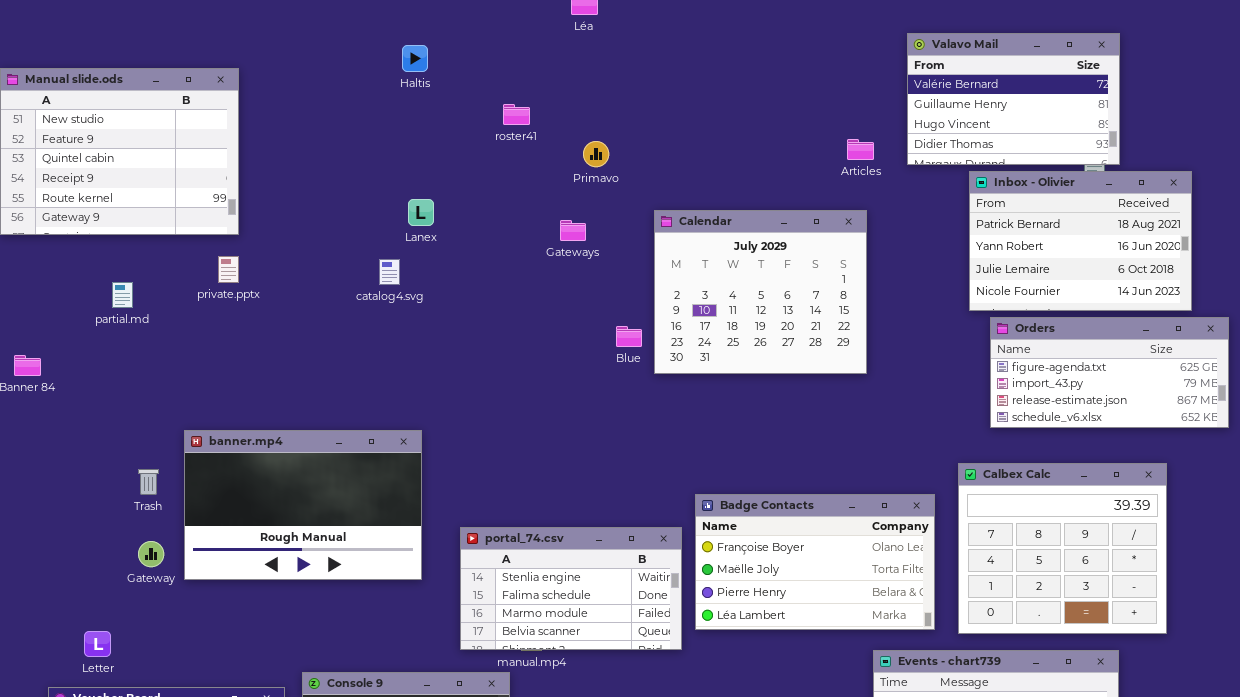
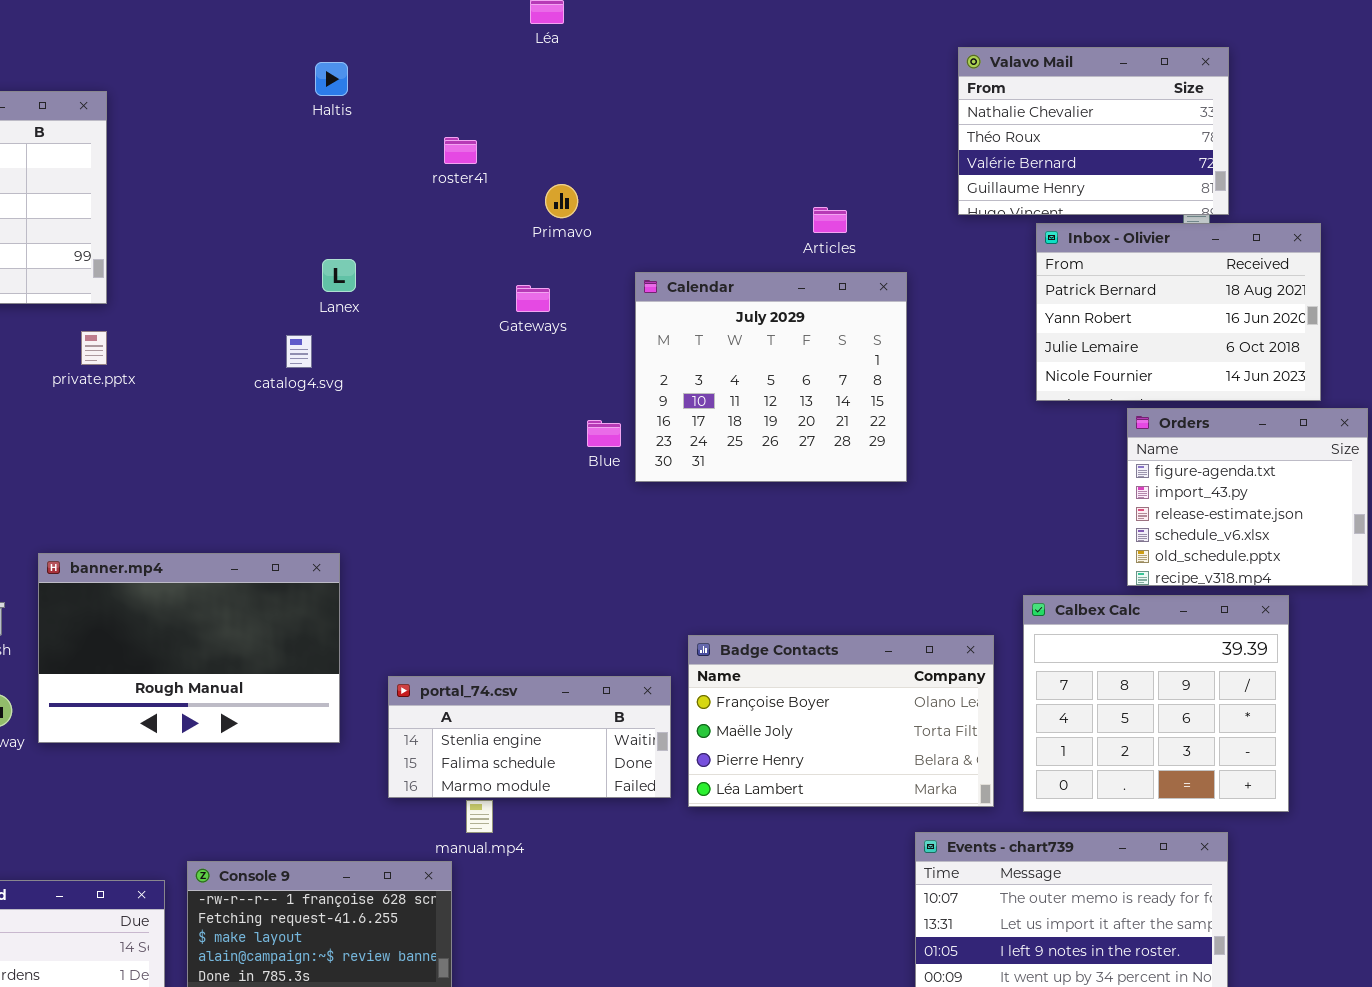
Valavo Mail: [907,33,1120,165] -> [958,47,1229,215], scrolled up 2 rows
Articles: [847,139,874,160] -> [813,207,847,233], moved
Orders: [990,317,1229,428] -> [1127,408,1368,586], resized
portal_74.csv: [460,527,682,650] -> [388,676,671,798], resized

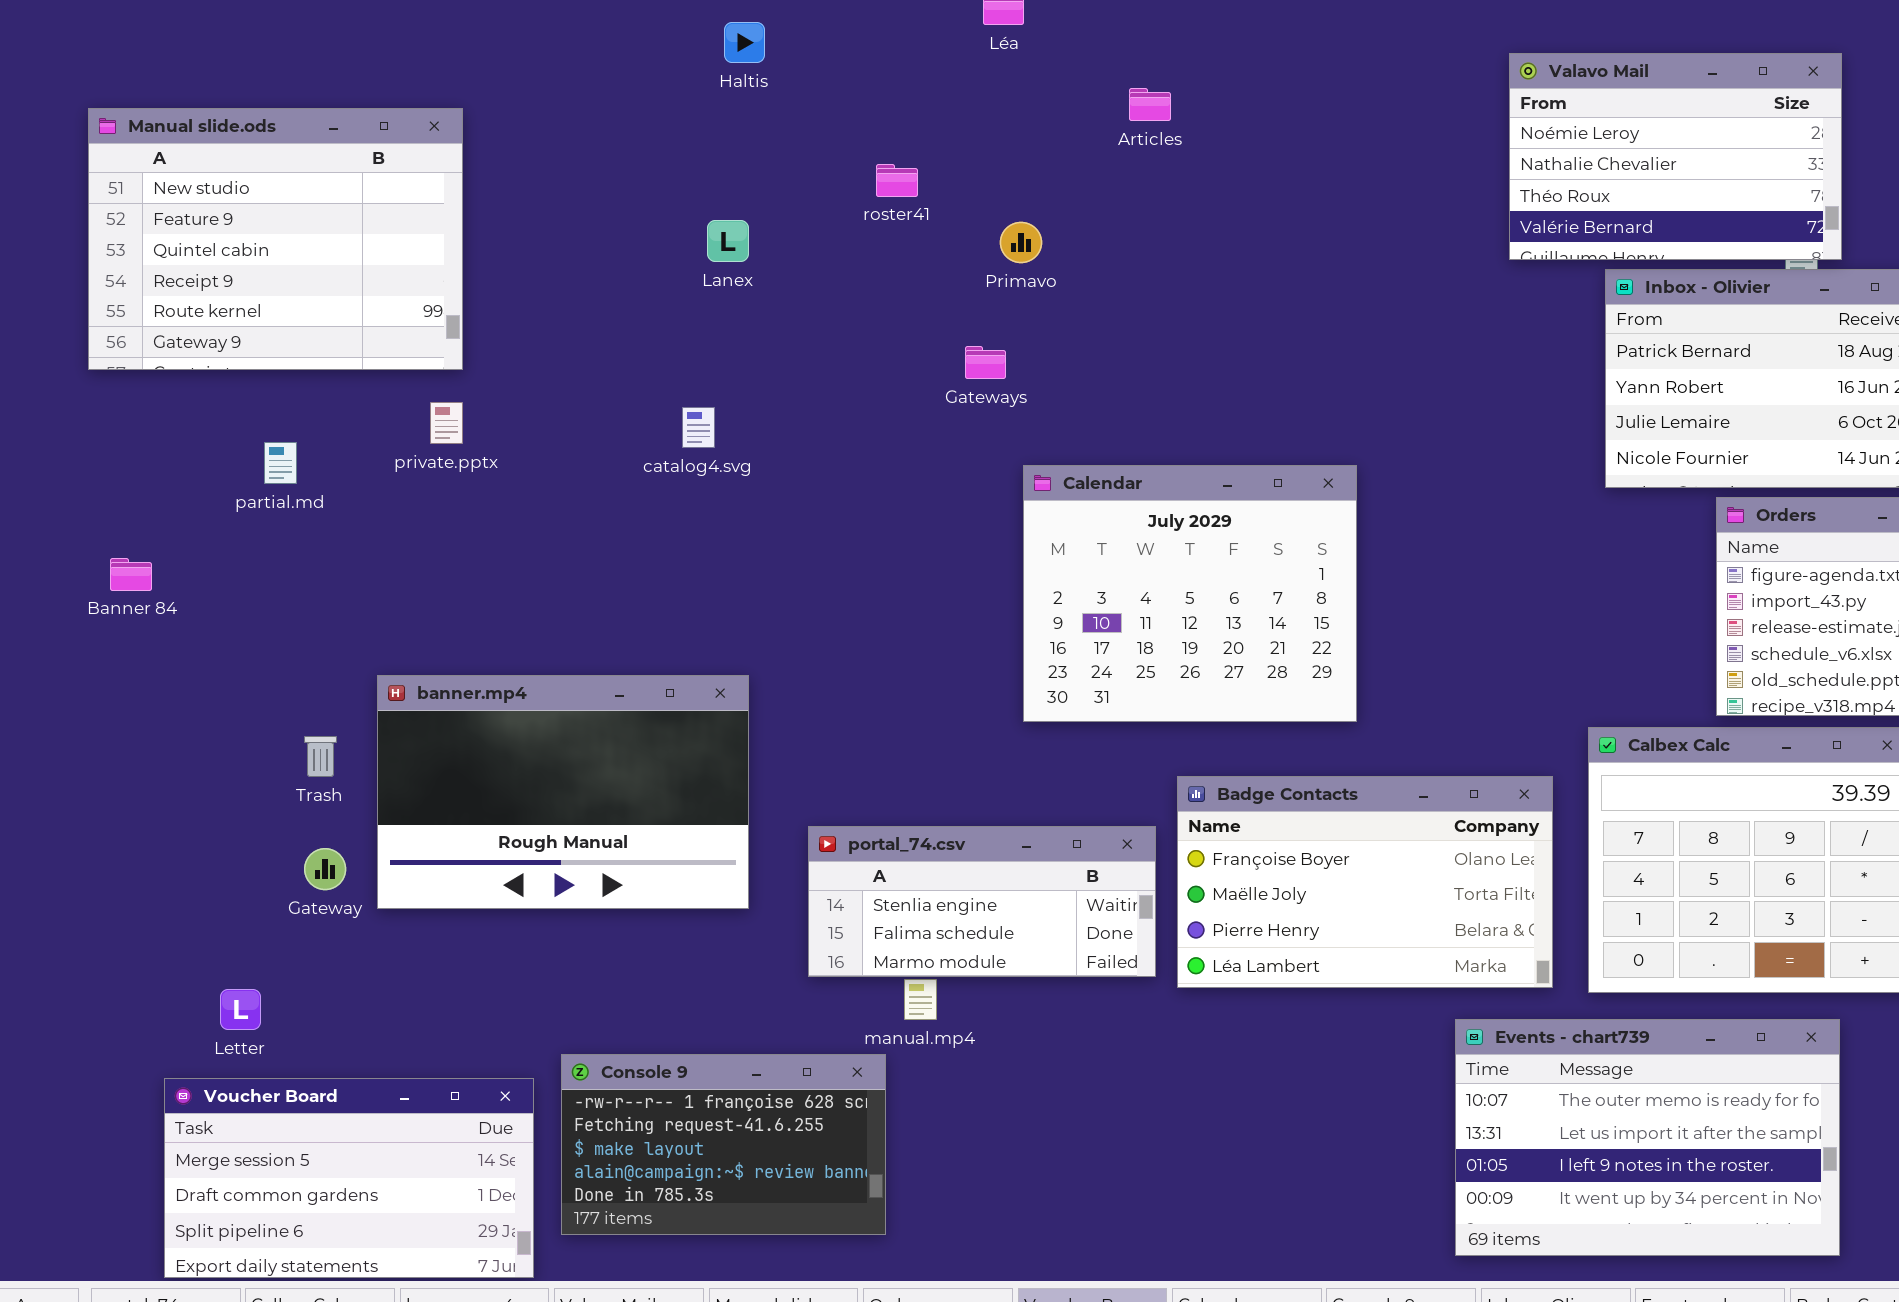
Valavo Mail: [958,47,1229,215] -> [1509,53,1842,260], scrolled up 1 row
Haltis: [315,62,348,96] -> [724,22,765,63], moved
Articles: [813,207,847,233] -> [1129,88,1171,121], moved
Lanex: [322,259,356,292] -> [707,220,749,262], moved
Calendar: [635,272,907,482] -> [1023,465,1357,722], moved

